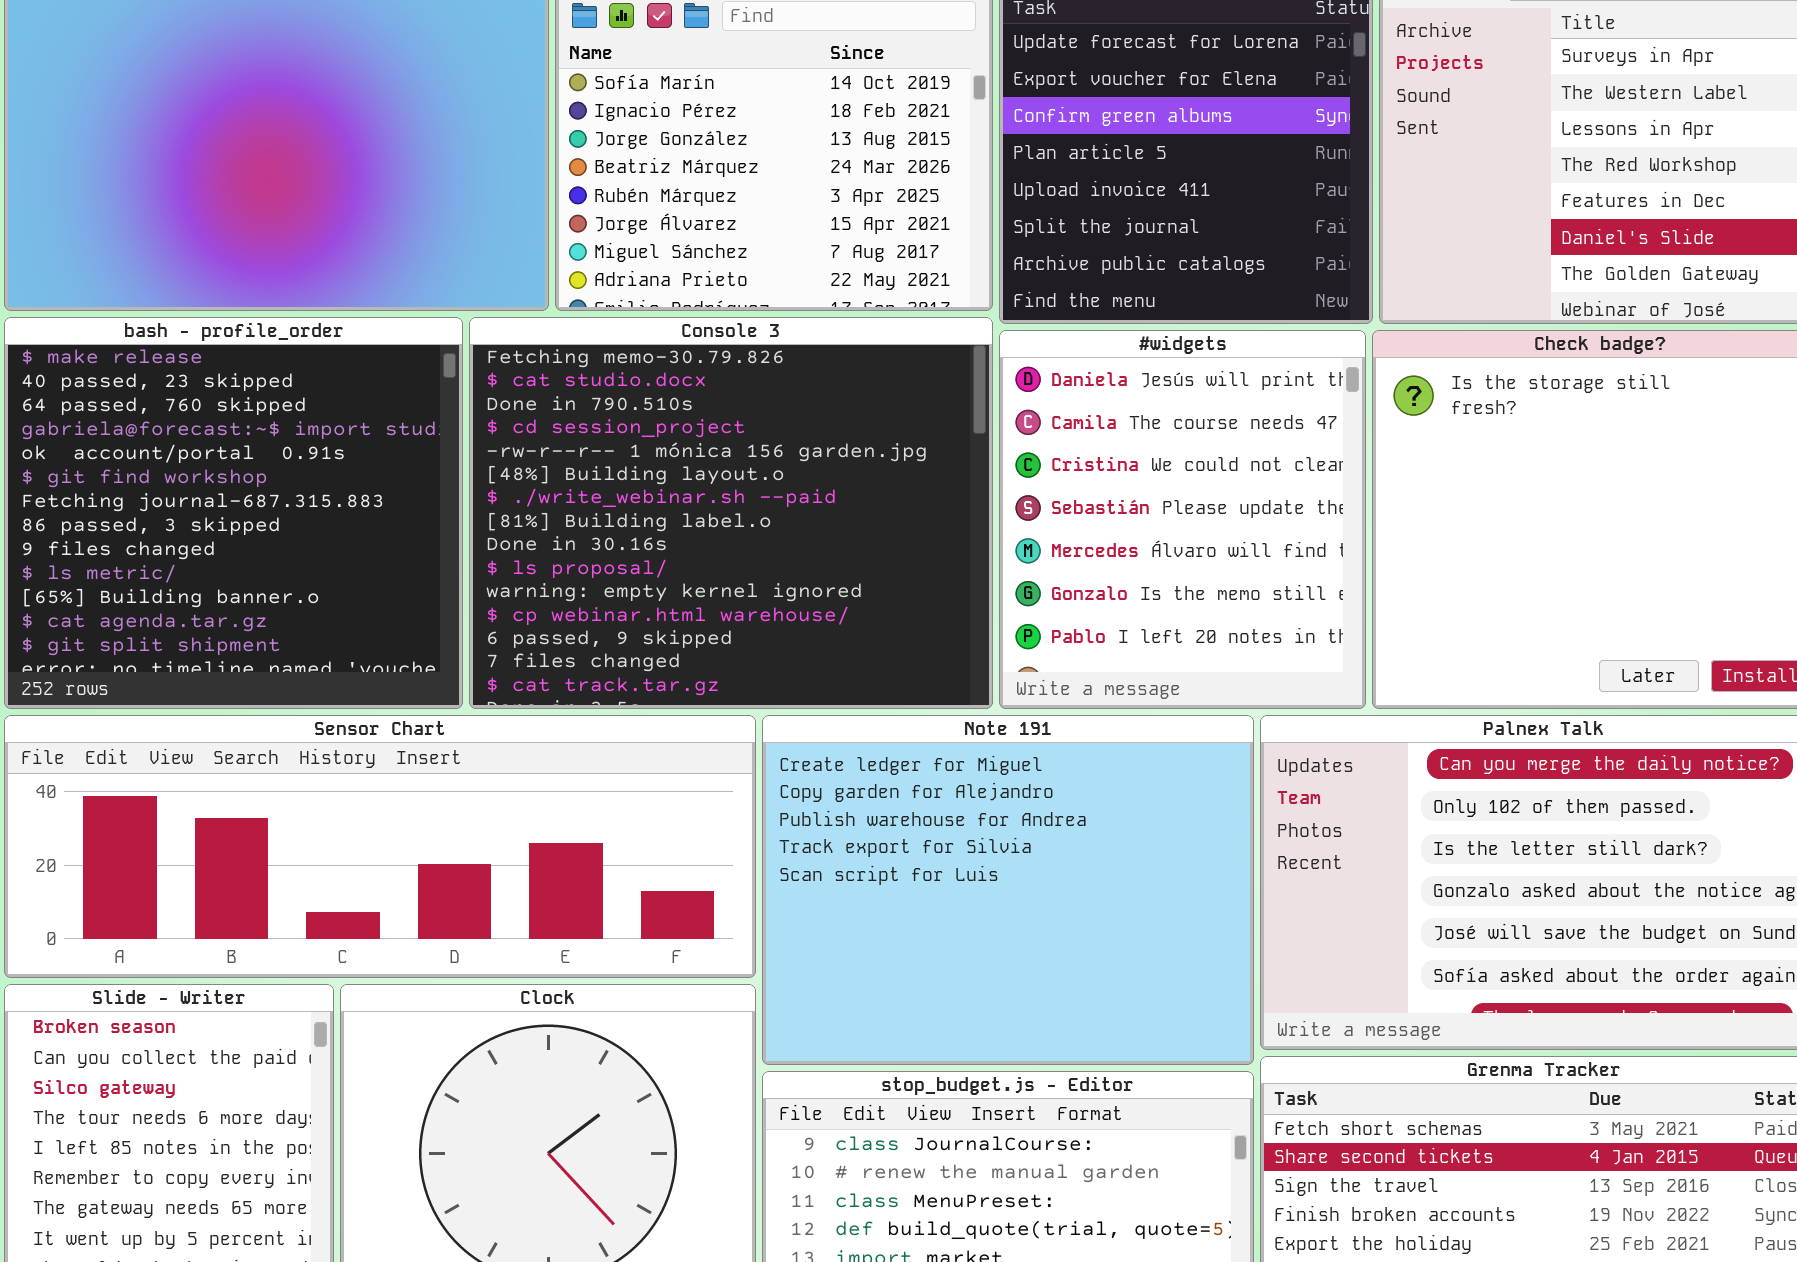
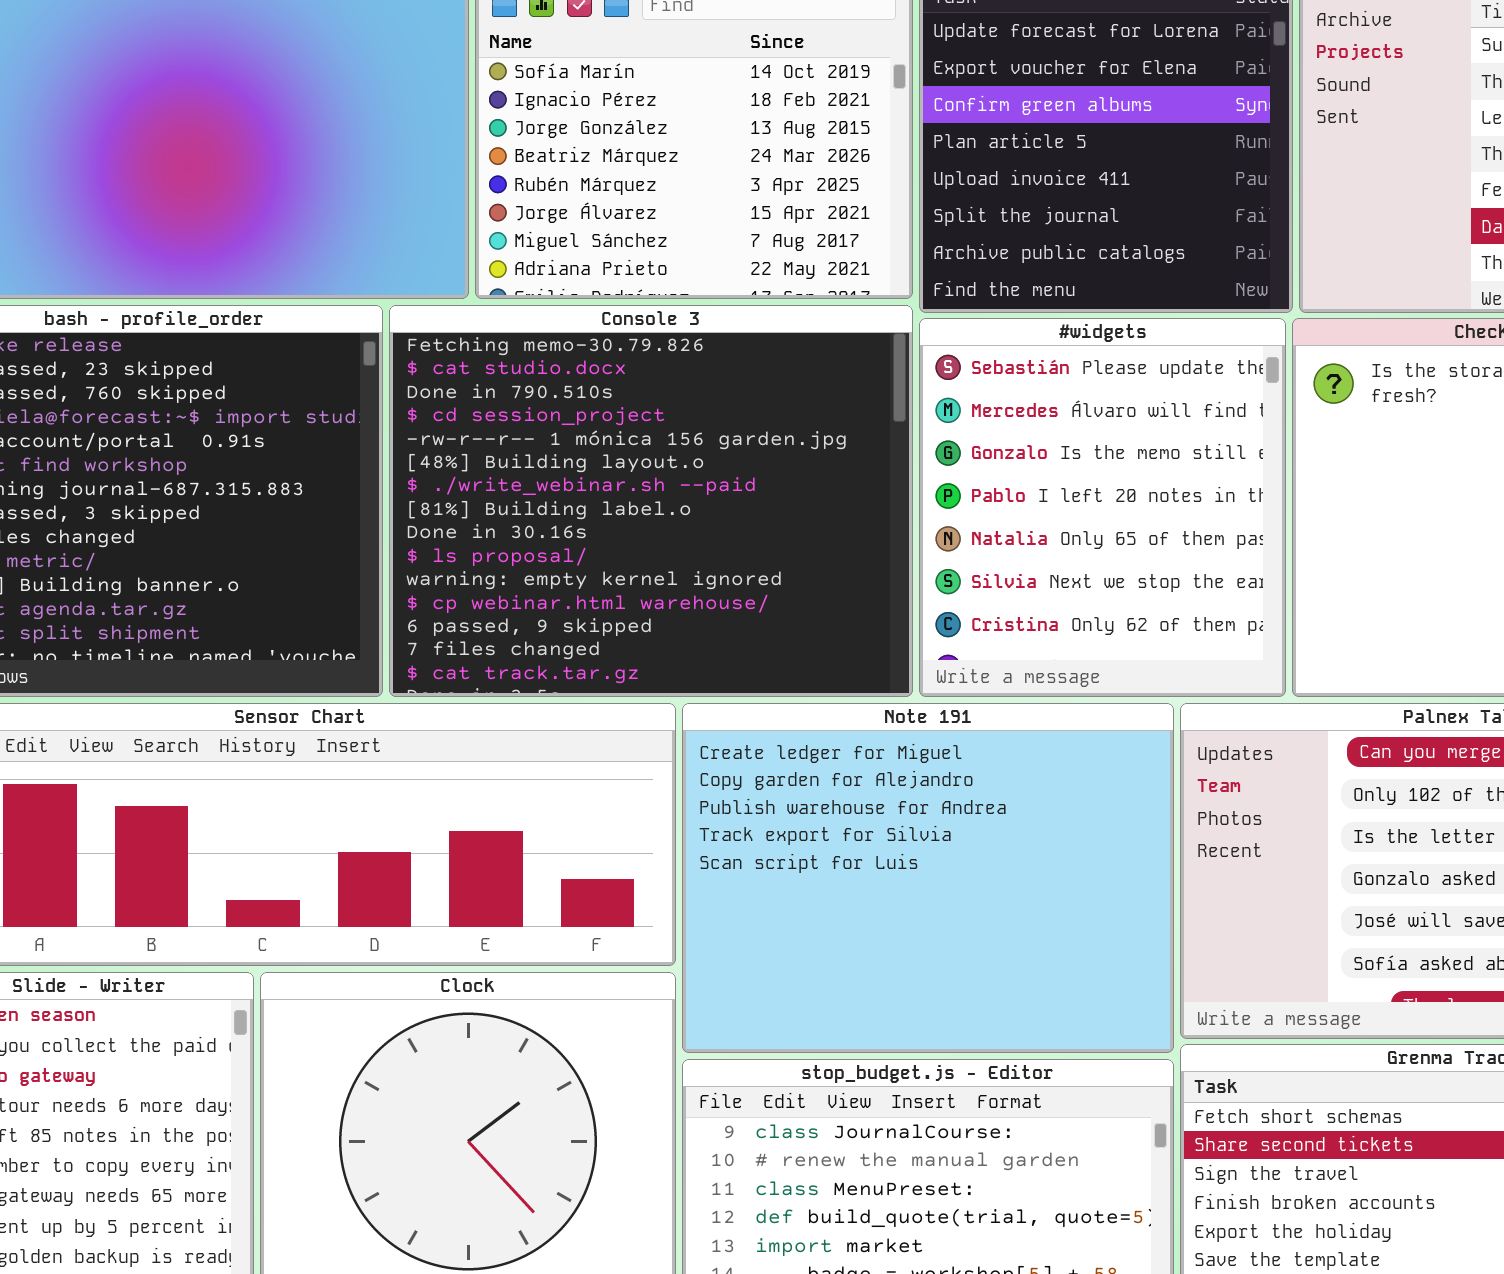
#widgets: [999,330,1366,709] -> [919,318,1286,697], scrolled down 3 rows

